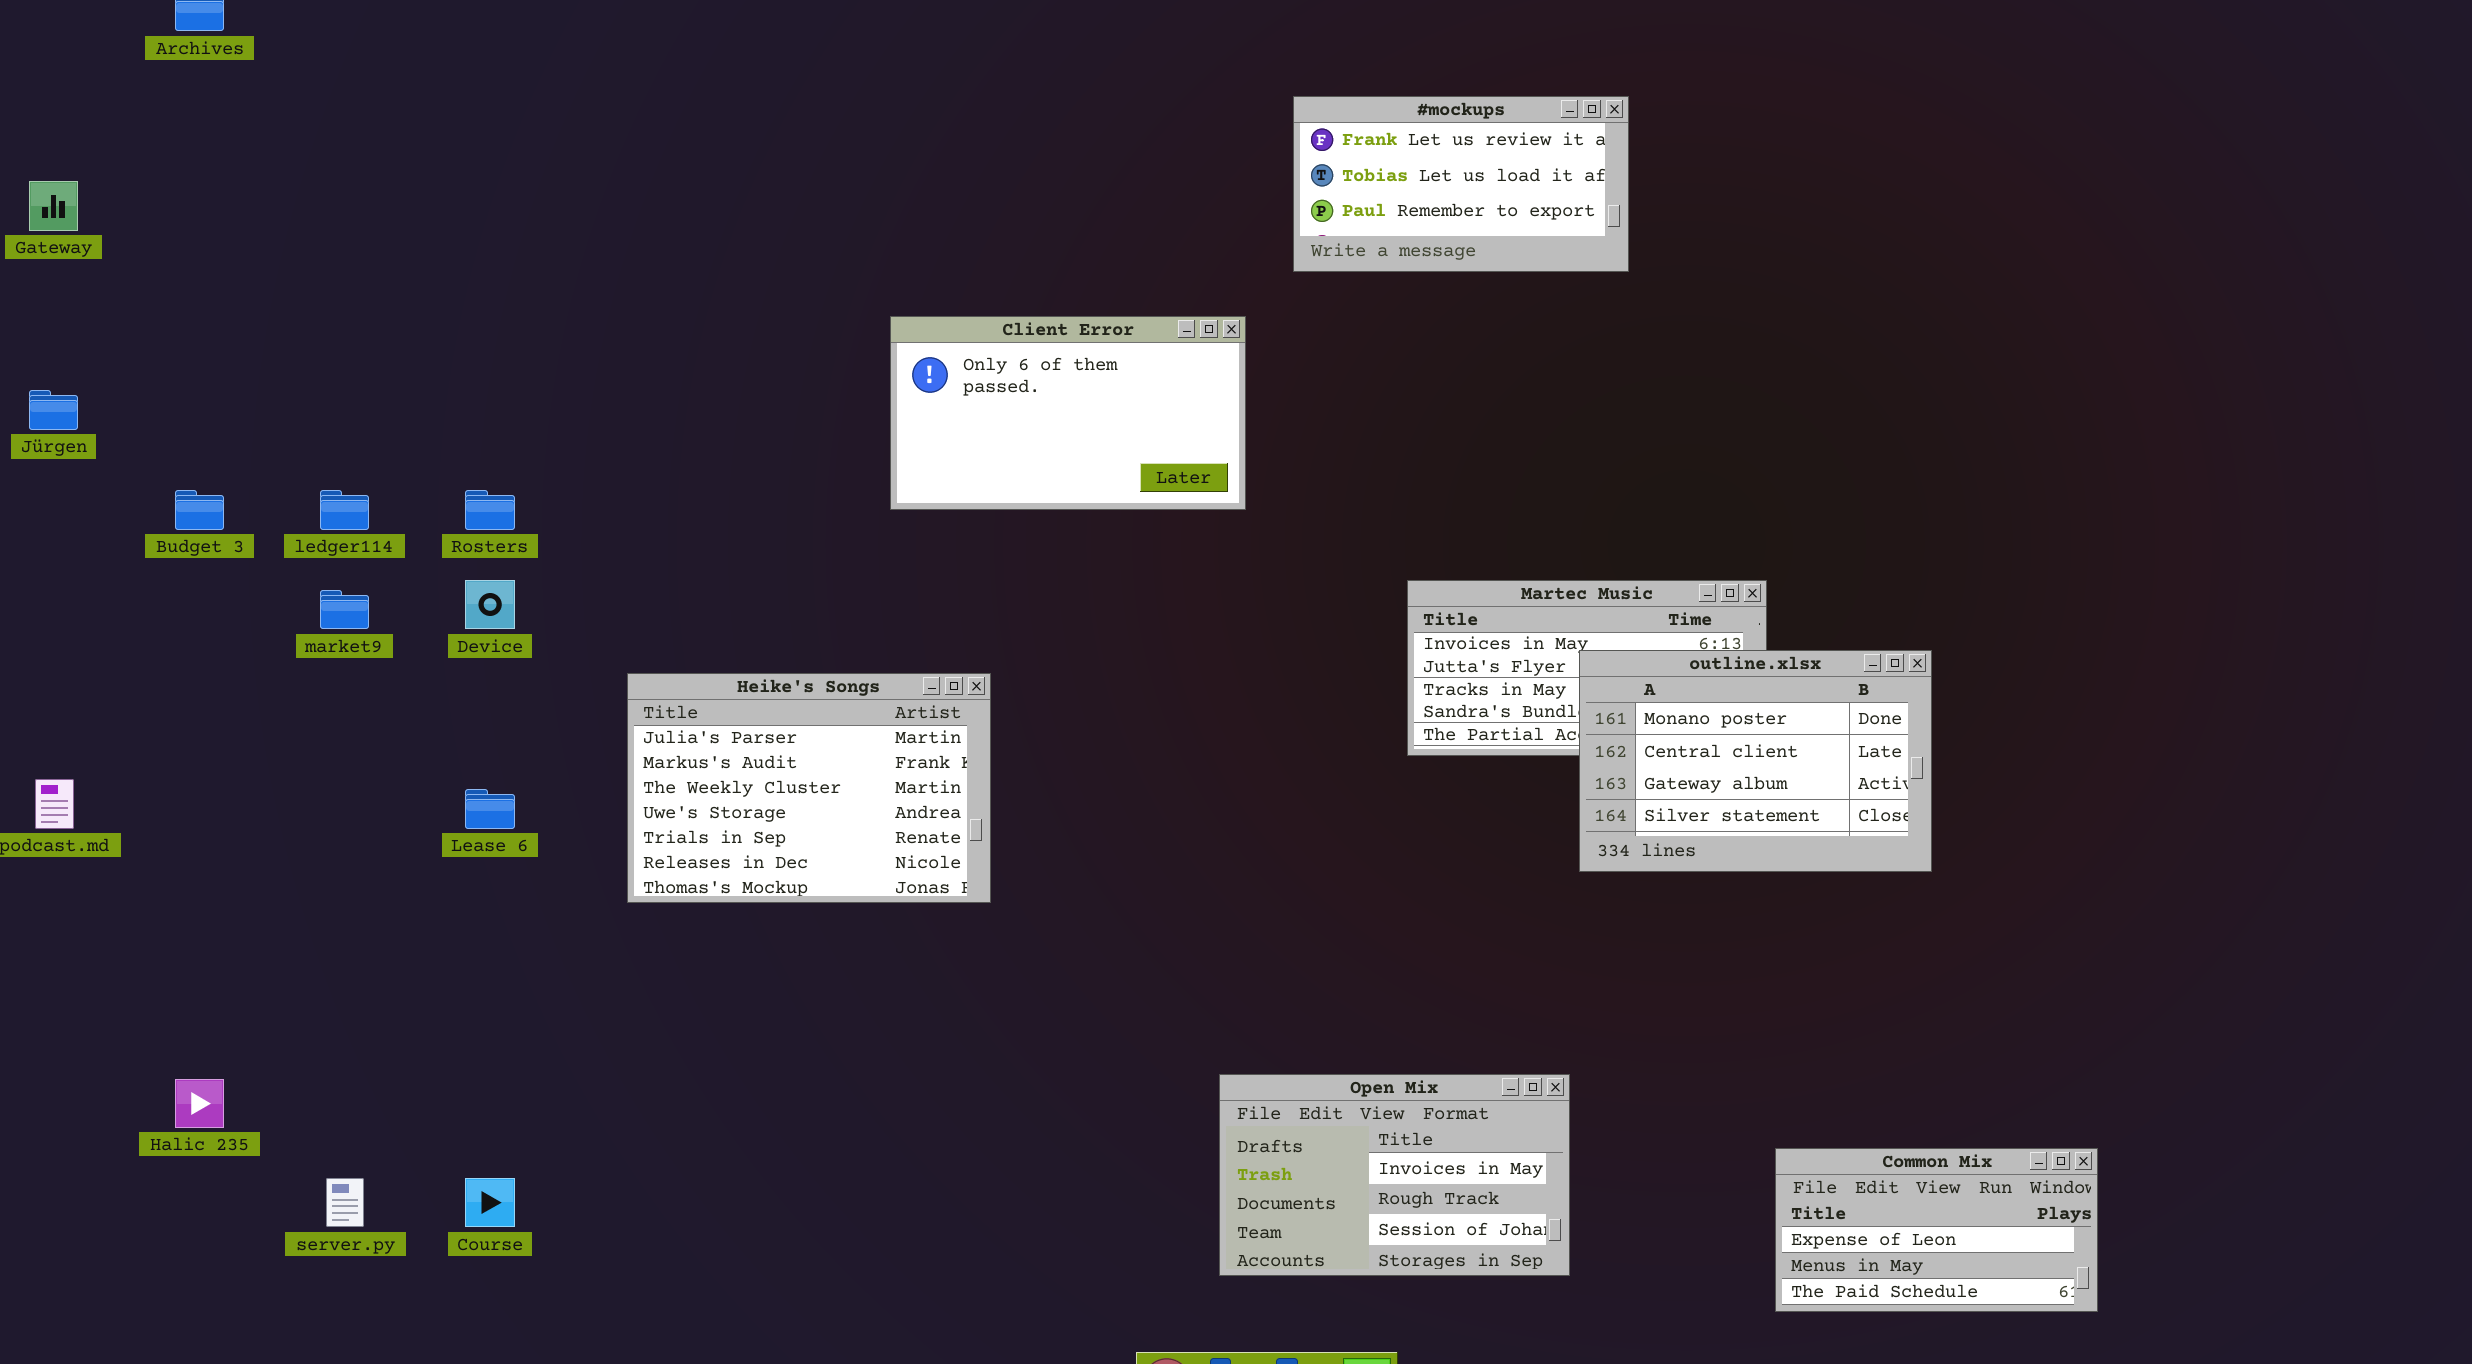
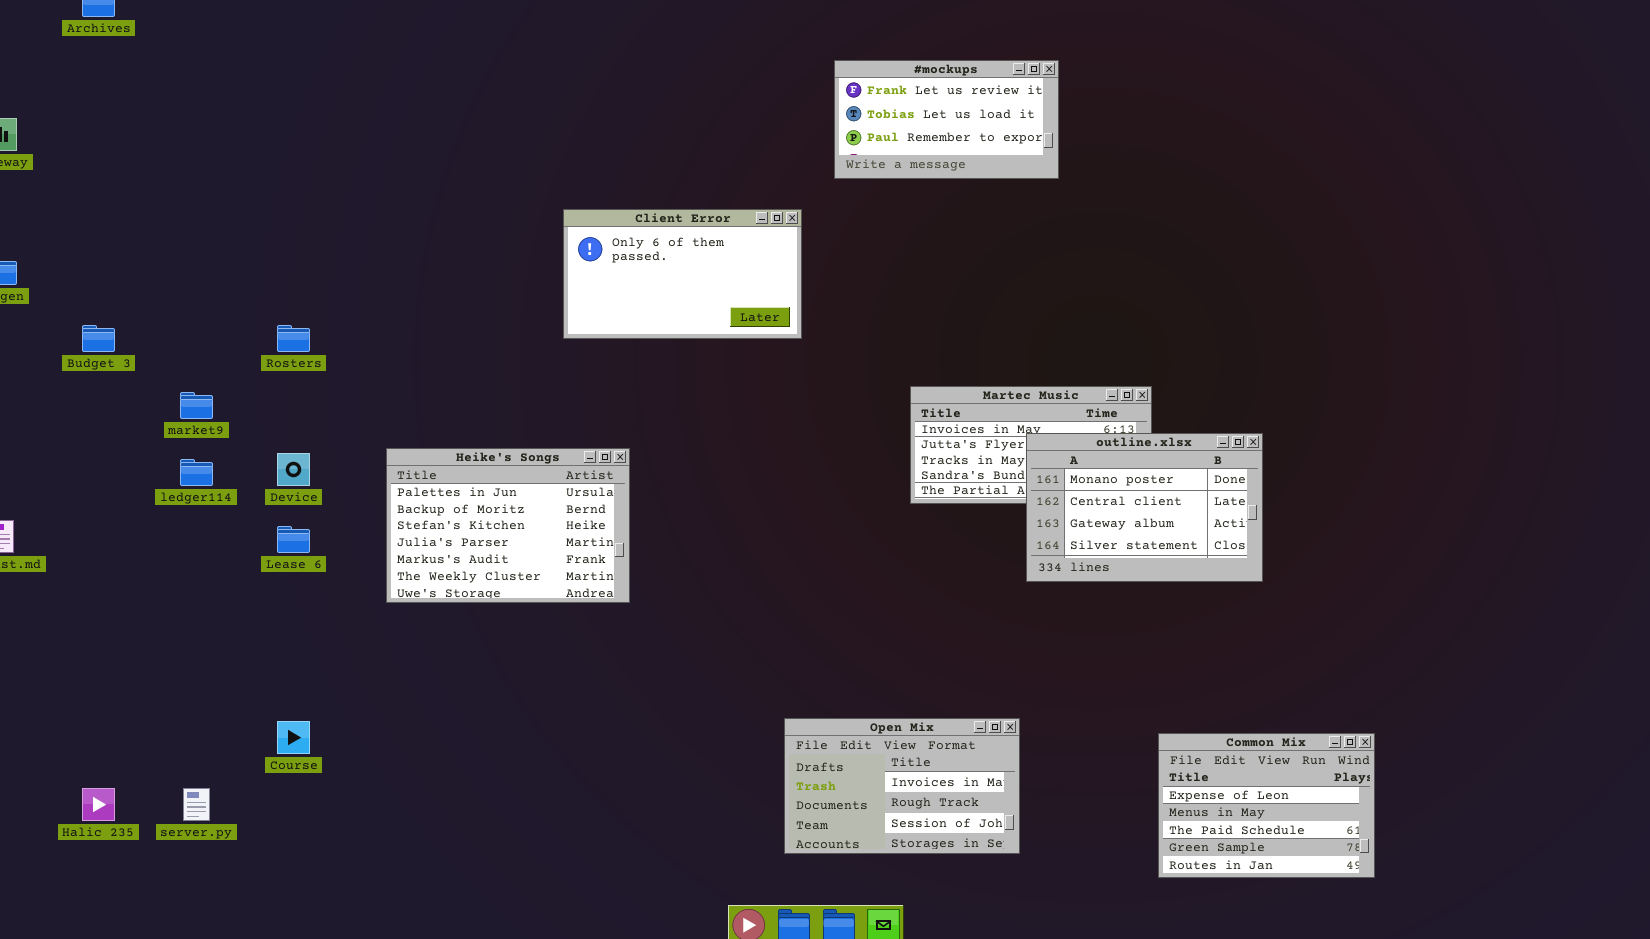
ledger114: [320,490,369,530] -> [180,459,213,486], moved
Device: [465,580,515,629] -> [277,453,310,486], moved
Heike's Songs: [627,673,991,903] -> [386,448,630,603], scrolled up 3 rows
Halic 235: [175,1079,224,1128] -> [82,788,115,821], moved
Common Mix: [1775,1148,2098,1312] -> [1158,733,1375,878], resized
Course: [465,1178,515,1227] -> [277,721,310,754], moved

